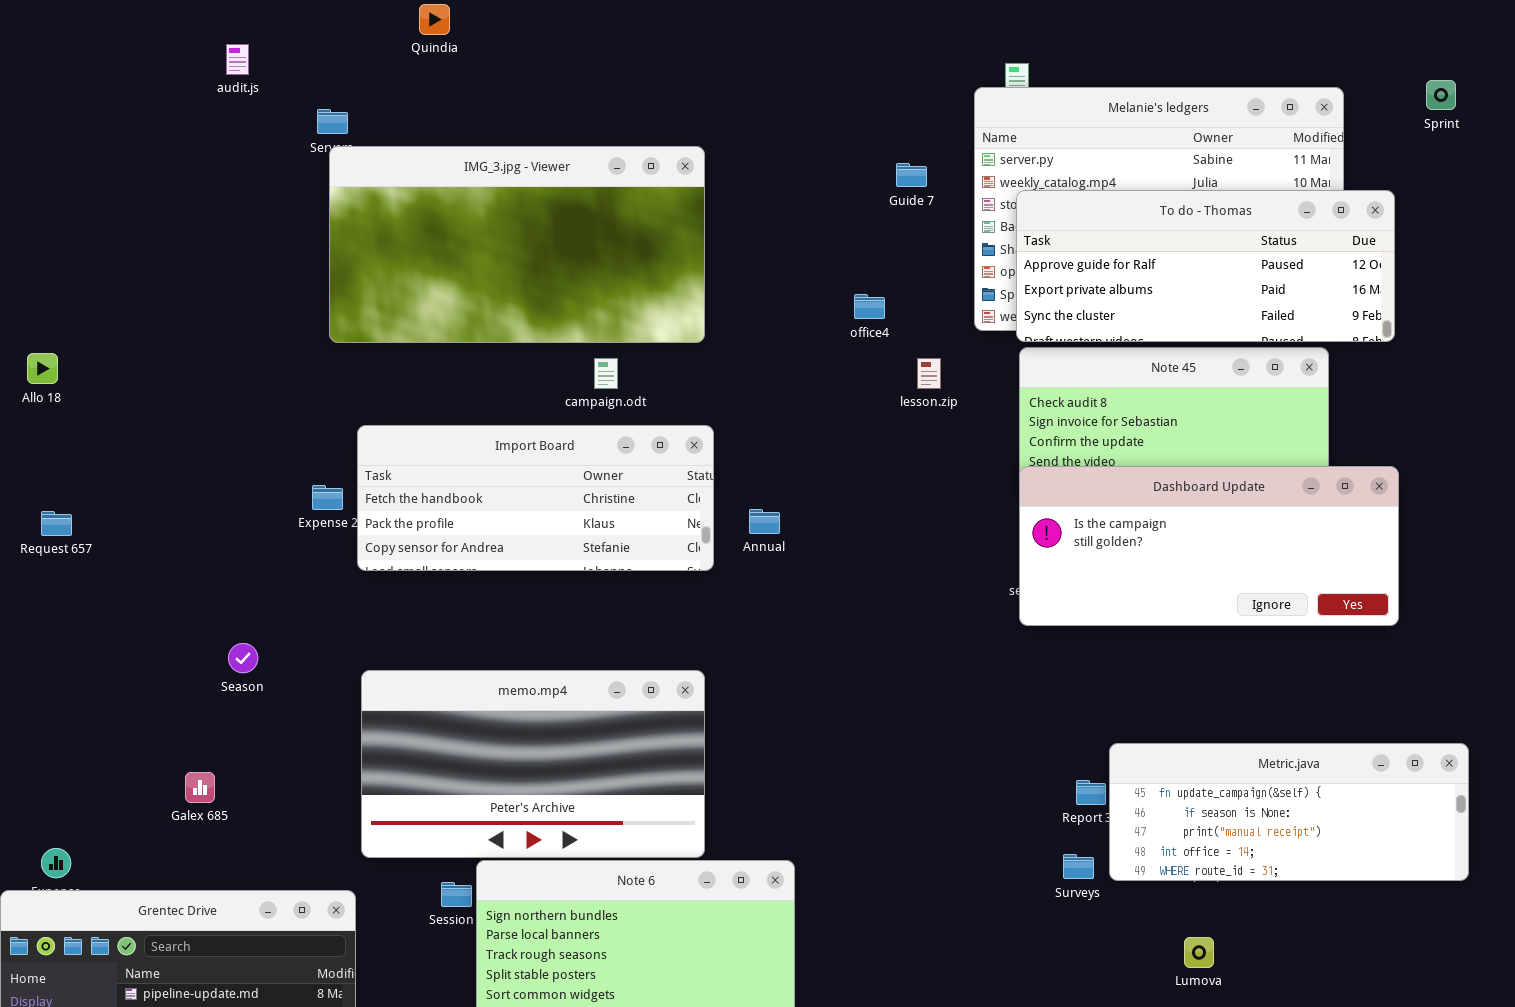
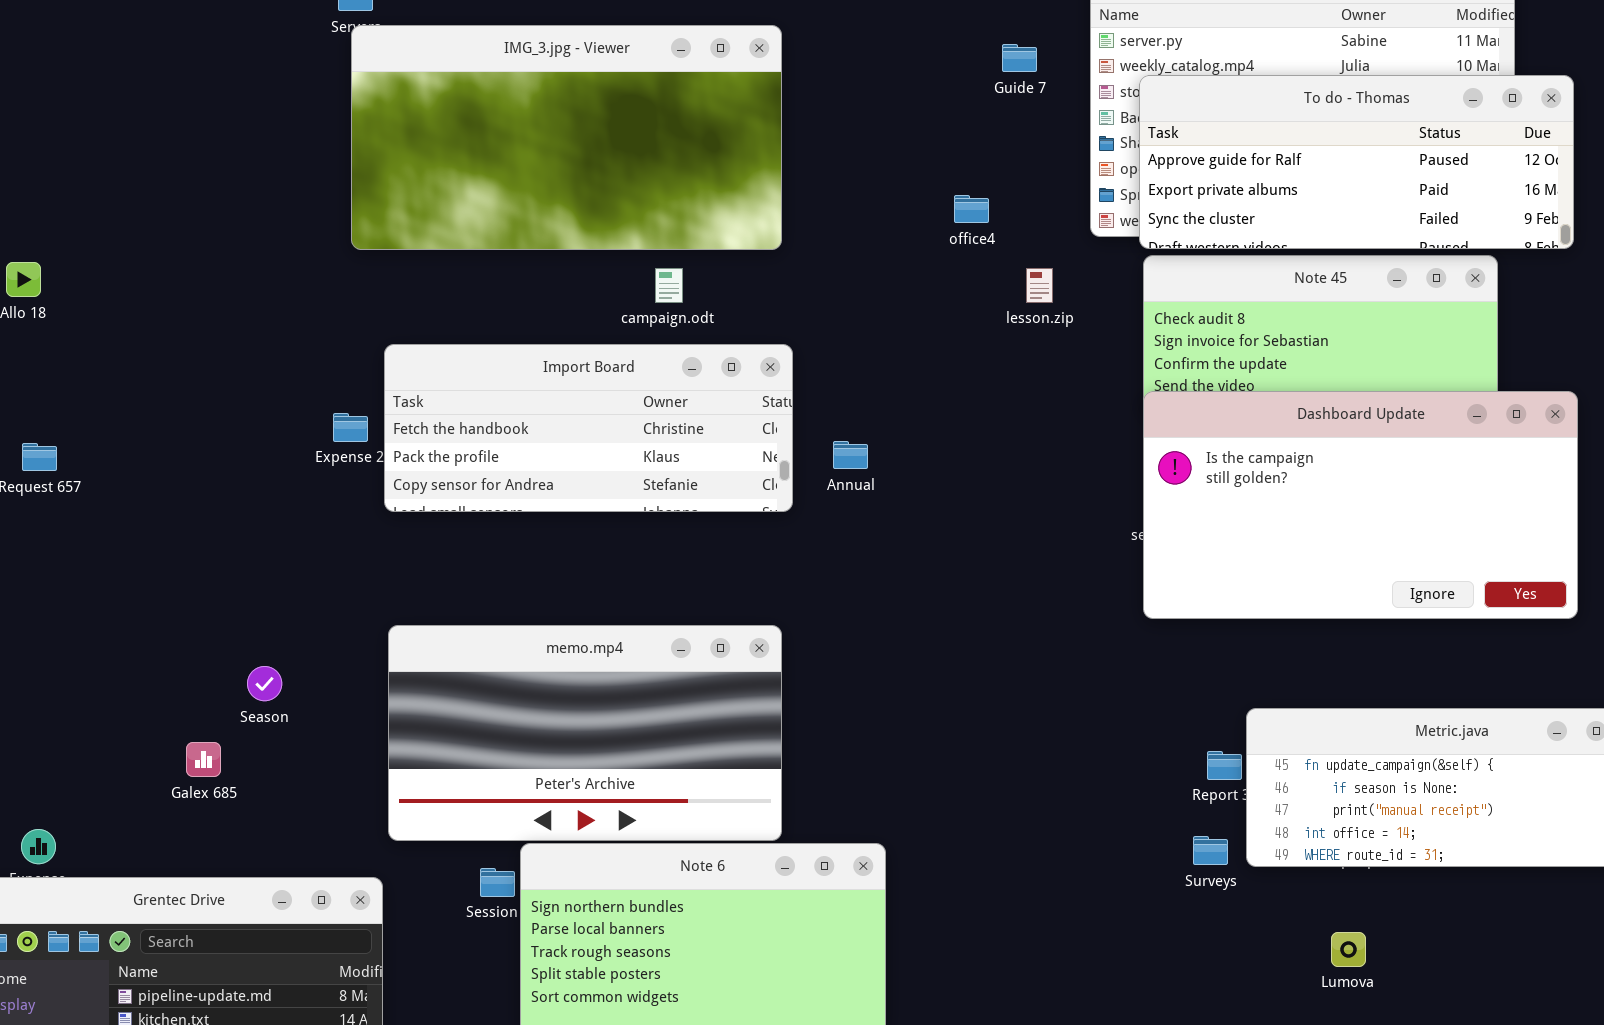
Dashboard Update: [1019,466,1399,626] -> [1143,391,1578,619], resized
Season: [228,643,258,673] -> [247,666,282,701], moved

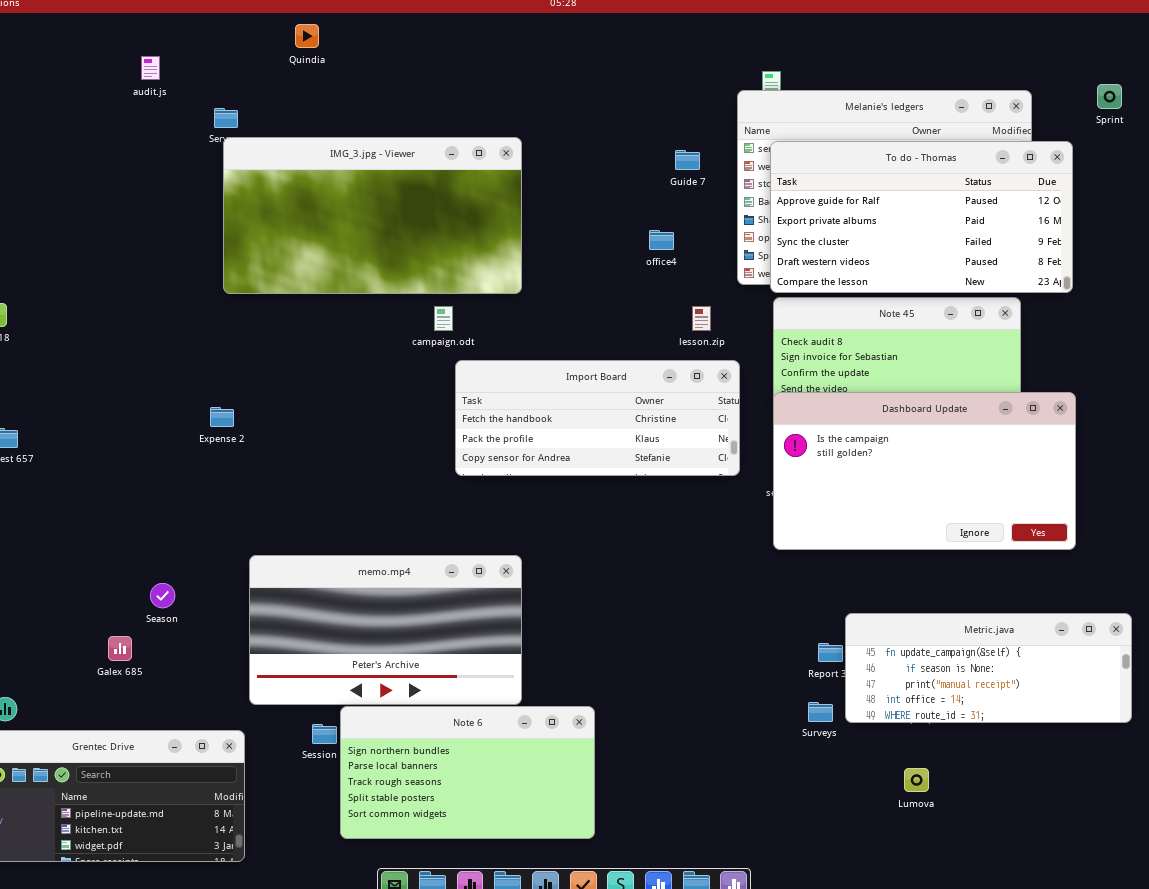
To do - Thomas: [1139,75,1574,249] -> [770,141,1073,293], resized
office4: [954,195,989,223] -> [649,230,674,250], moved
Import Board: [384,344,793,512] -> [455,360,740,476], moved

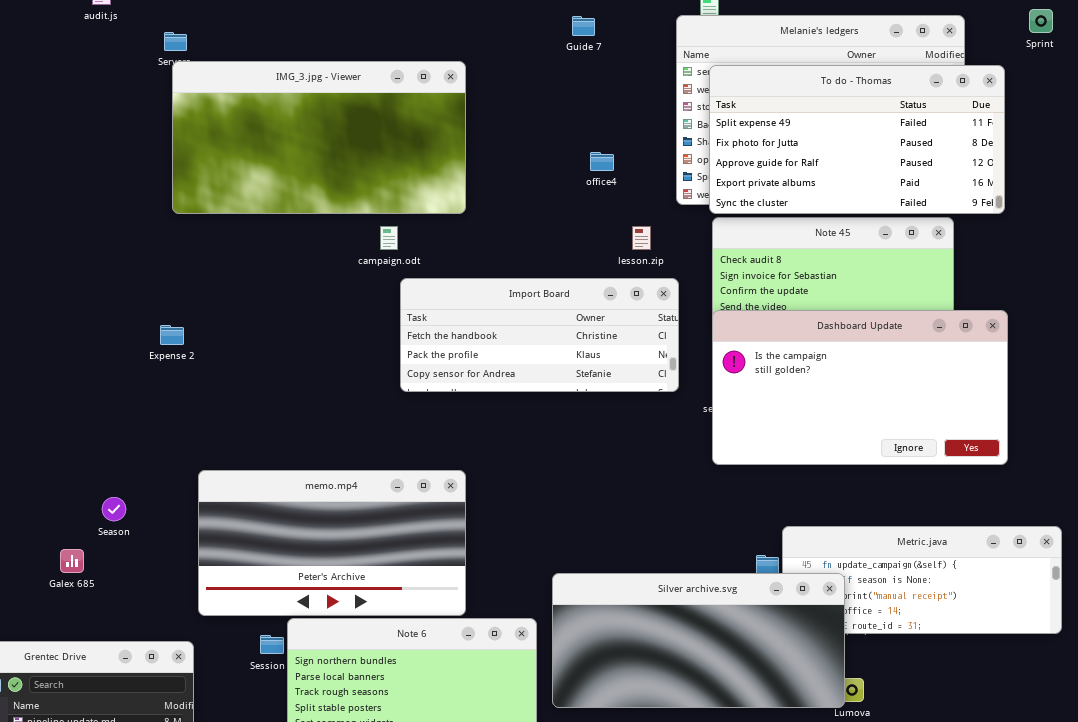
To do - Thomas: [770,141,1073,293] -> [709,65,1005,214], scrolled up 2 rows
Guide 7: [675,150,700,170] -> [572,16,595,36], moved
Silver archive.svg: none -> [552,573,845,708], opened

